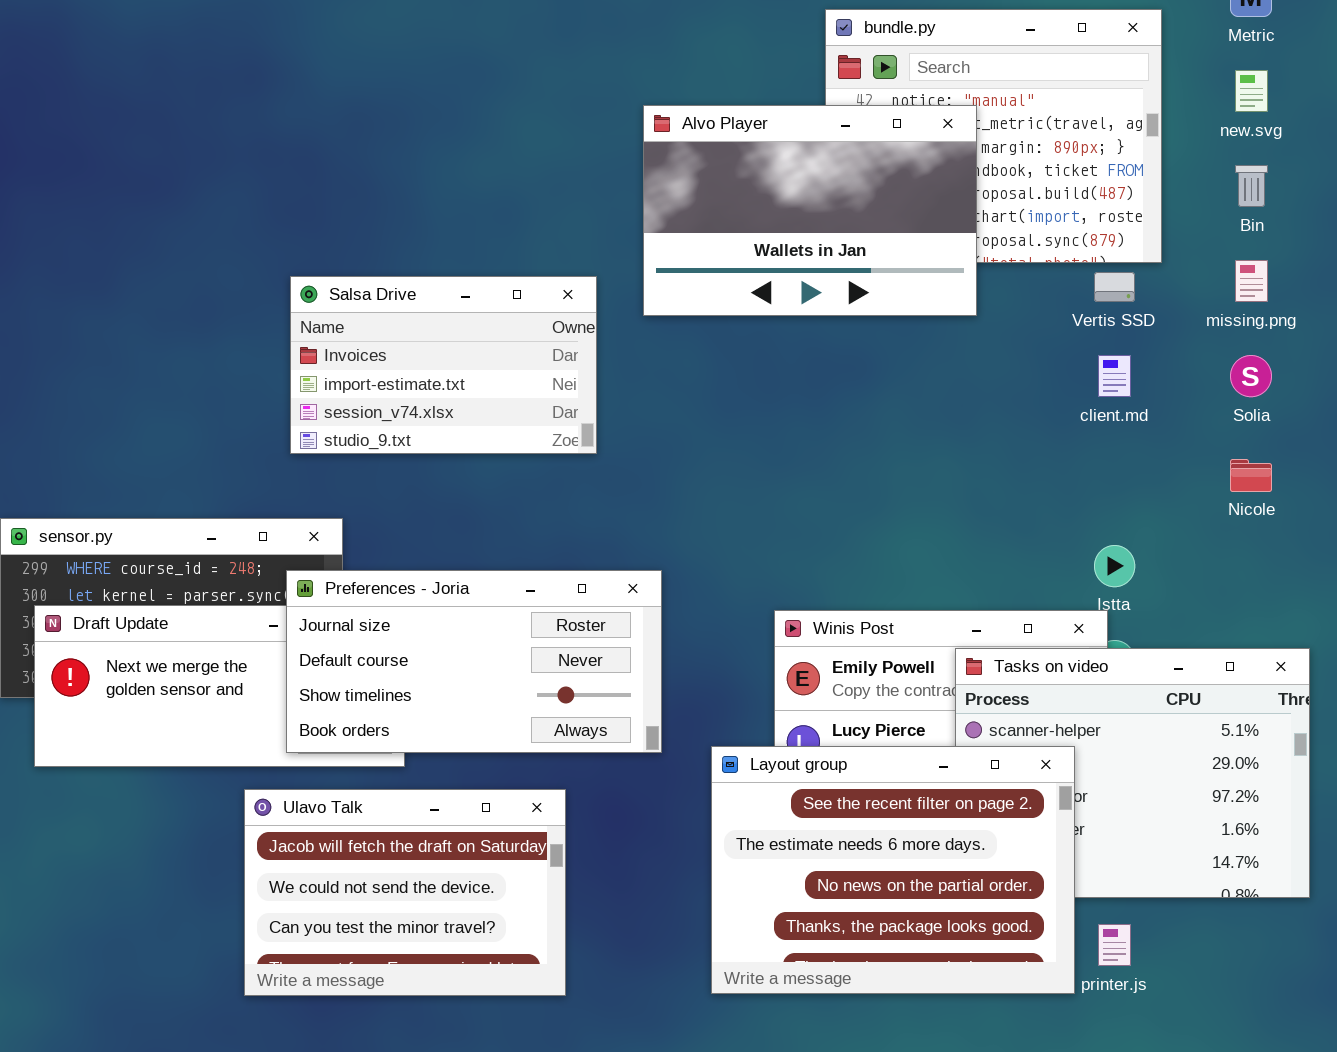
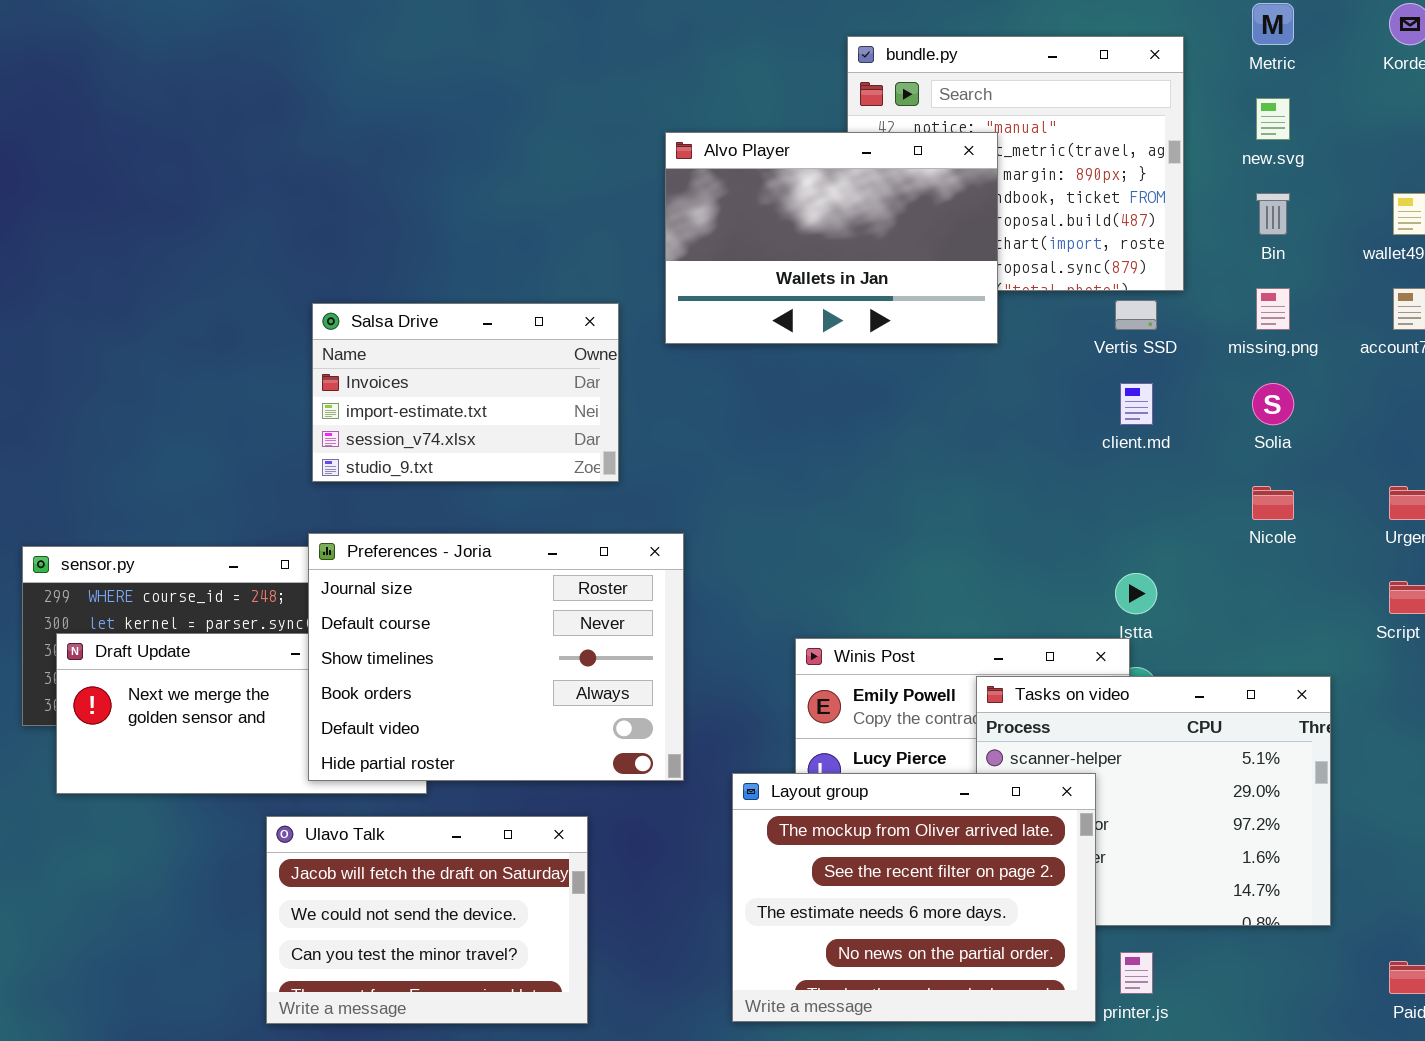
Preferences - Joria: [286,570,662,753] -> [308,533,684,781], resized
Layout group: [711,746,1075,994] -> [732,773,1096,1022], scrolled up 1 row

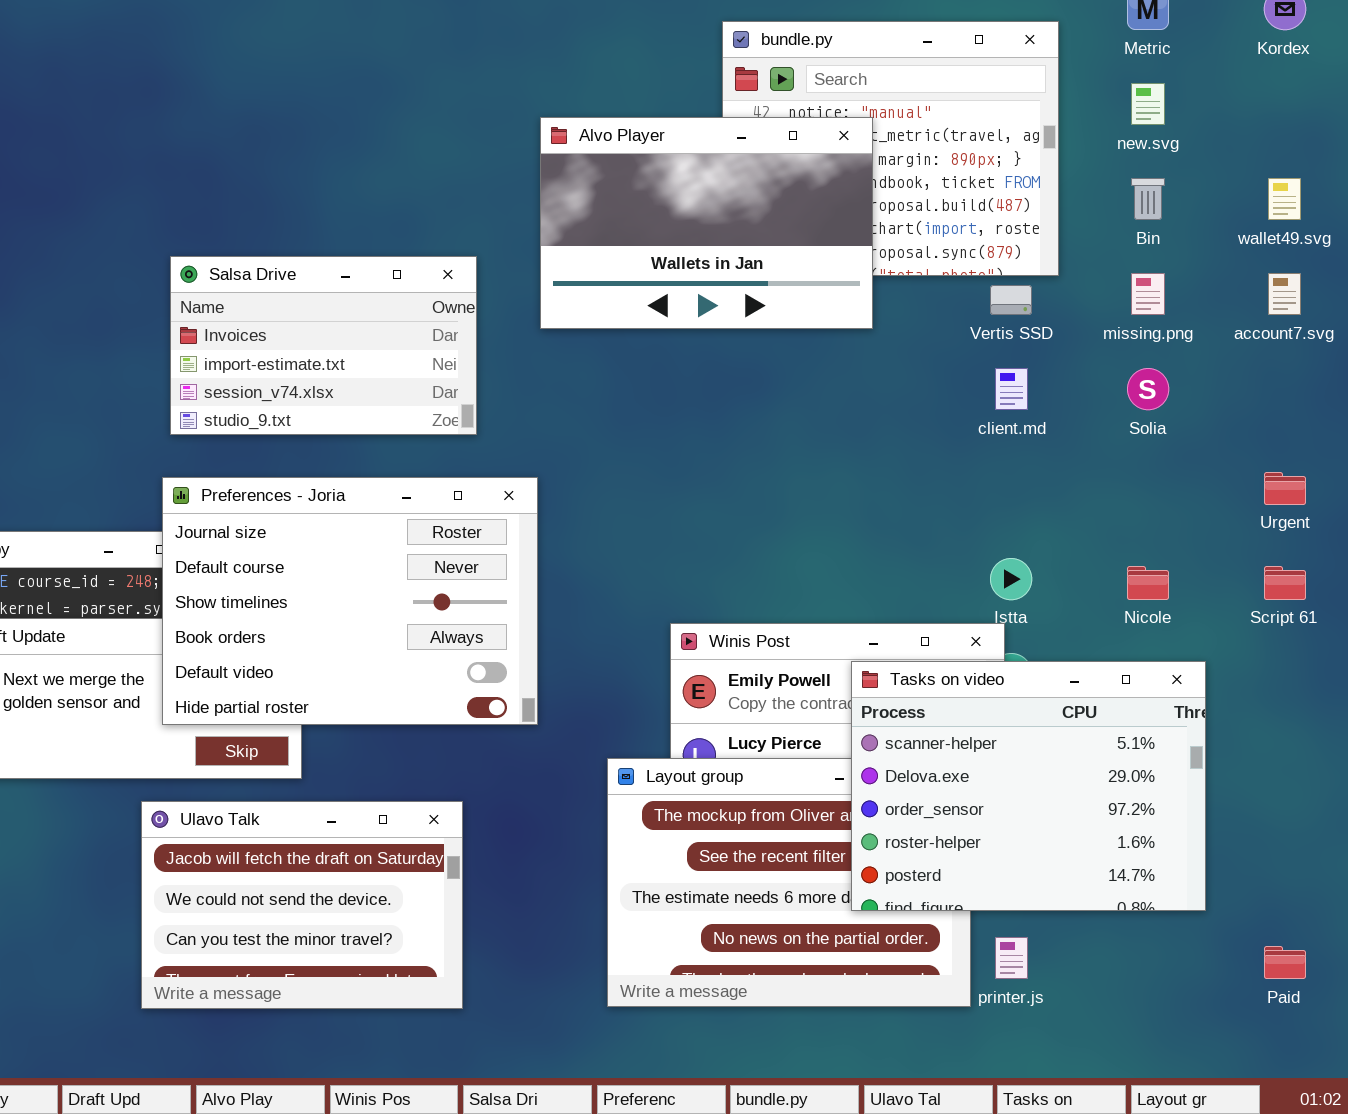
Salsa Drive: [312,303,619,482] -> [170,256,477,435], moved
Nicole: [1252,486,1294,520] -> [1127,566,1169,600], moved
Preferences - Joria: [308,533,684,781] -> [162,477,538,725], moved
Tasks on video: [976,676,1331,926] -> [851,661,1206,911], raised

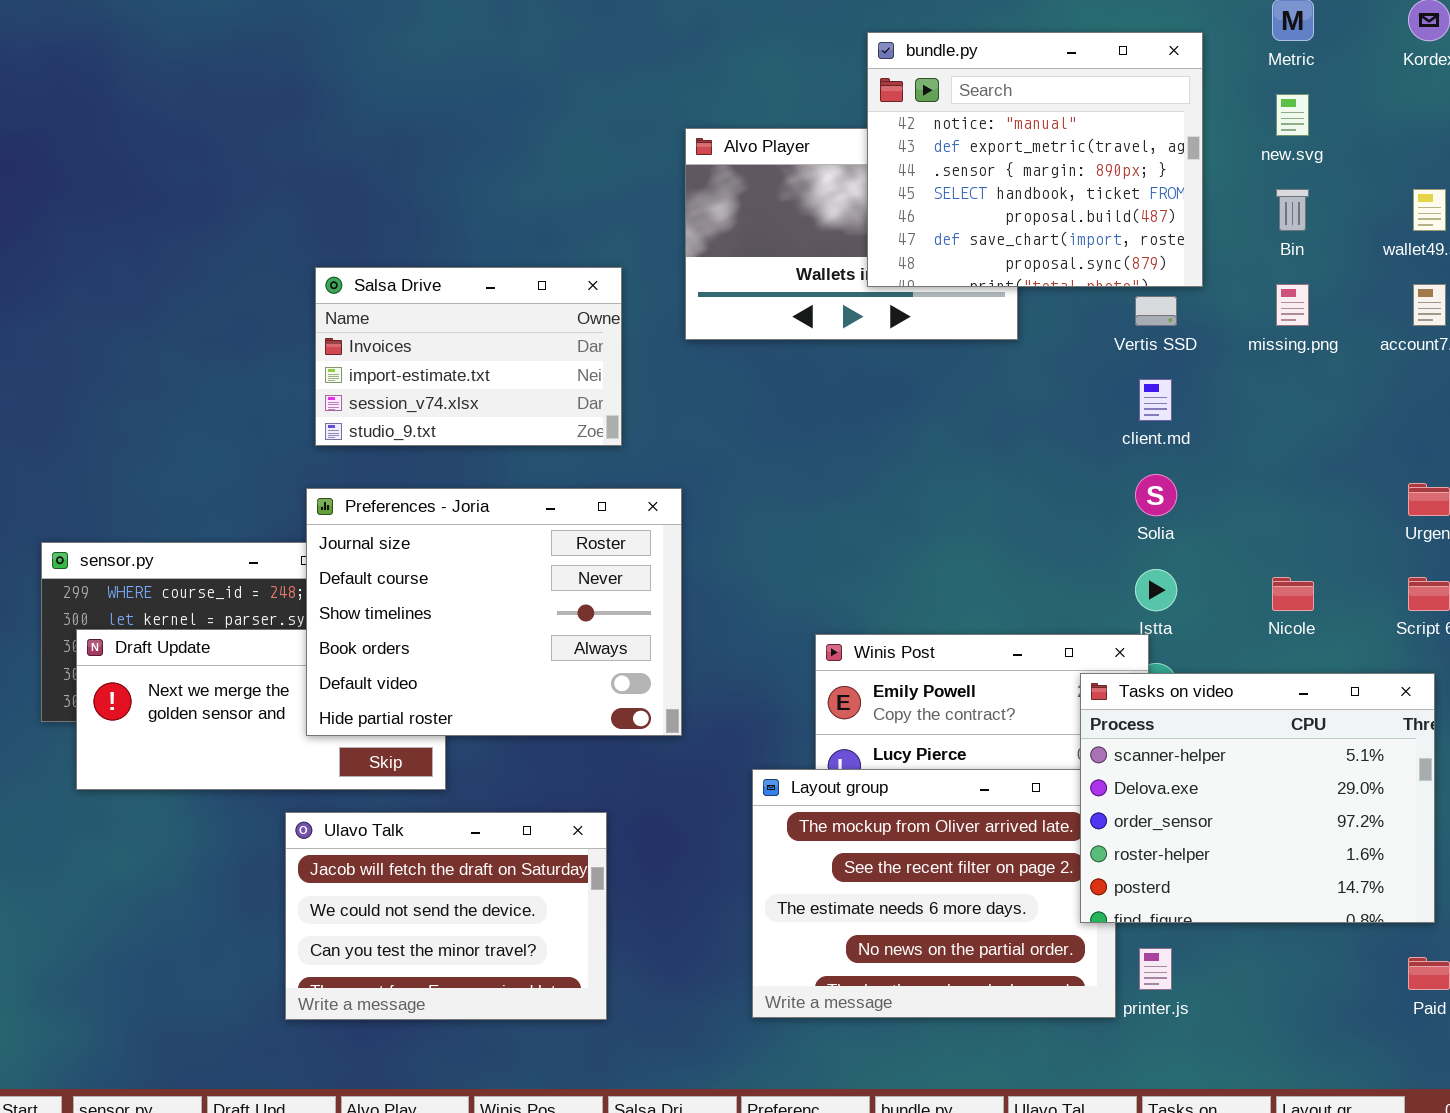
bundle.py: [722,21,1059,276] -> [867,32,1203,287], raised
Solia: [1127,368,1169,410] -> [1135,474,1177,516], moved
Tasks on video: [851,661,1206,911] -> [1080,673,1435,923], moved

